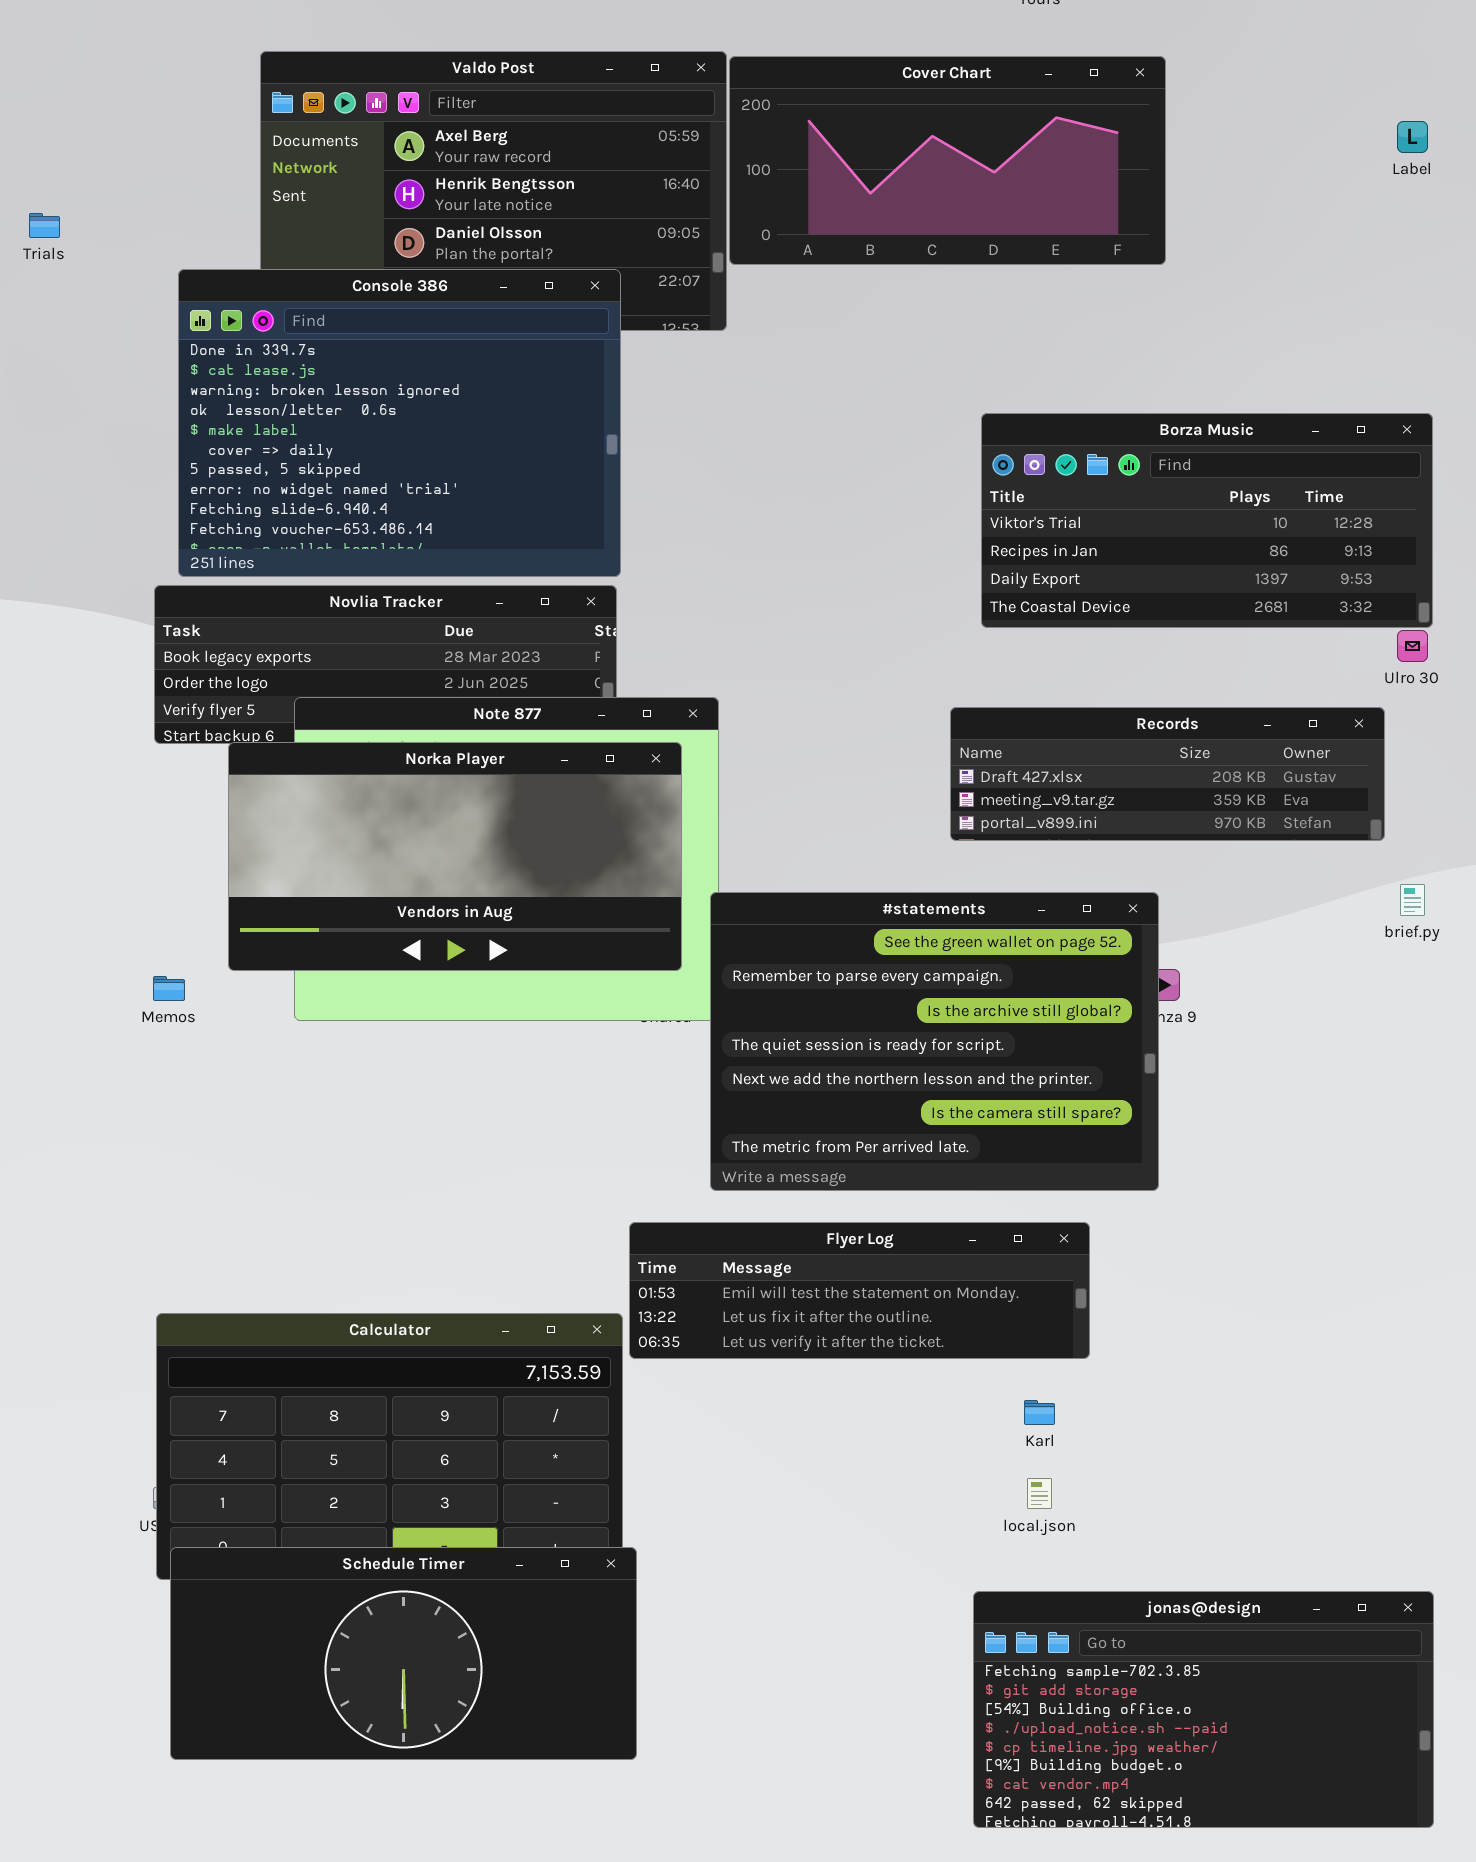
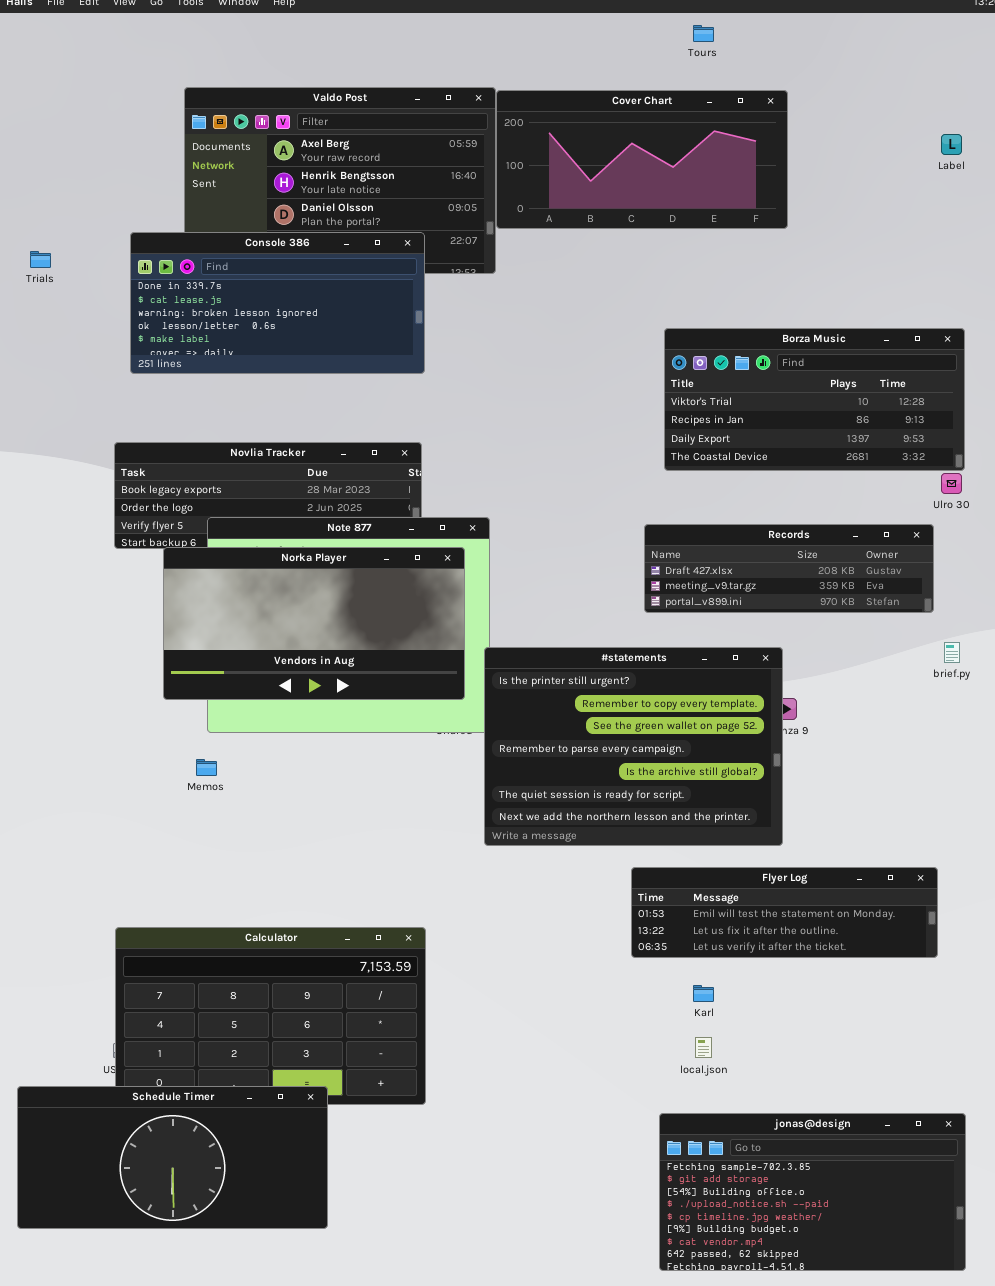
Trials: [29,213,60,238] -> [30,251,51,268], moved
Console 386: [178,269,621,577] -> [130,232,425,374], resized
#statements: [710,892,1159,1191] -> [484,647,783,846], scrolled up 2 rows
Memos: [153,976,185,1001] -> [196,759,217,776], moved
Flyer Log: [629,1222,1090,1359] -> [631,867,938,958], moved
Schedule Timer: [170,1547,637,1760] -> [17,1086,328,1229], moved

